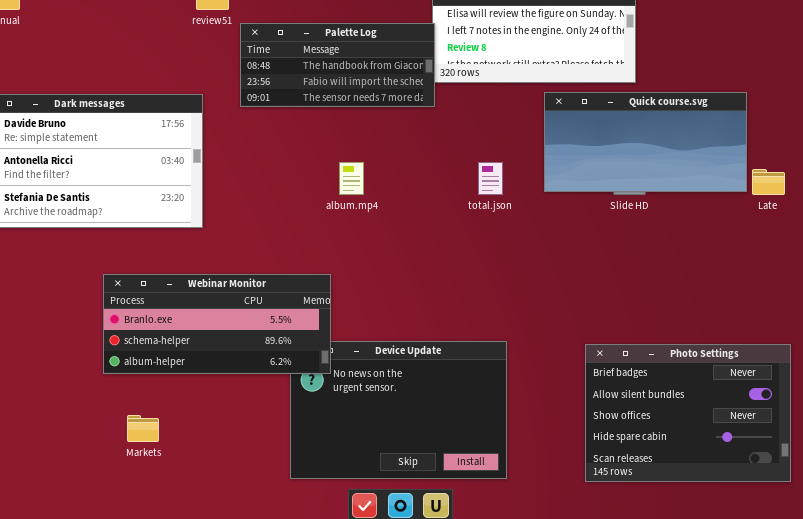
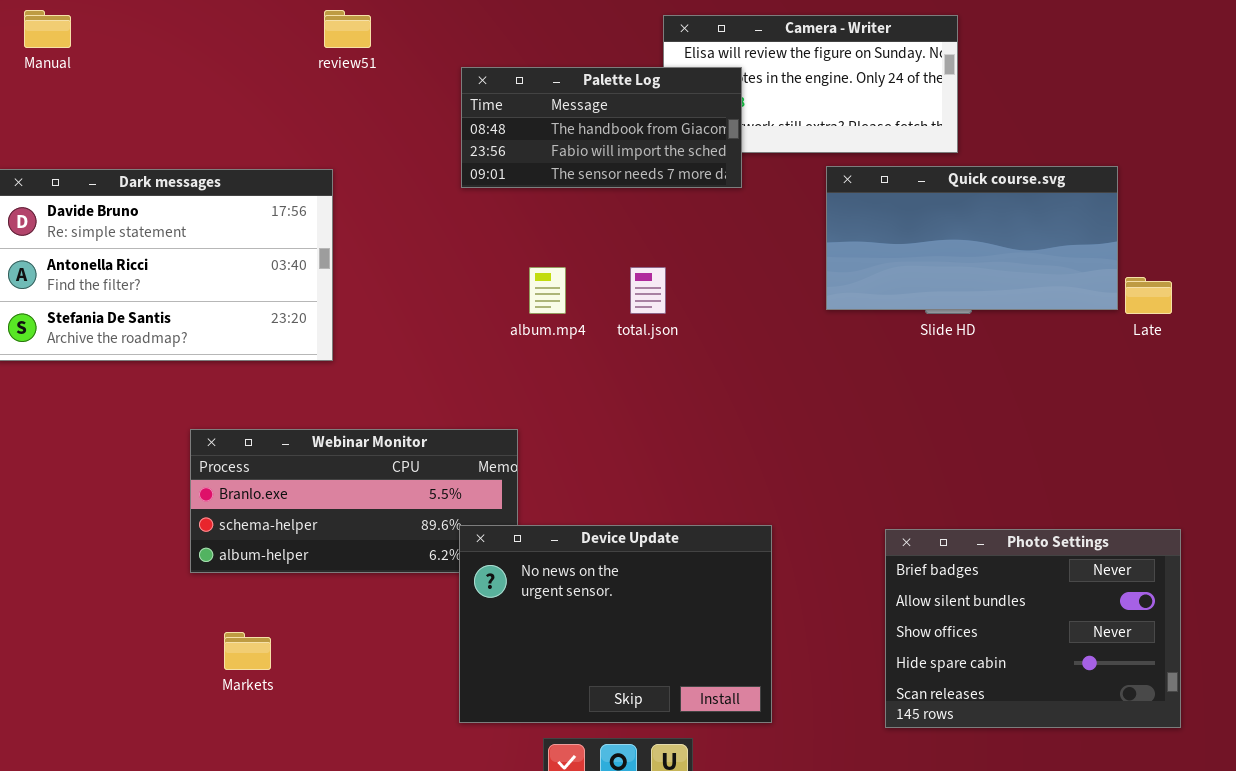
Palette Log: [240,23,435,107] -> [461,67,742,188], moved
total.json: [478,162,503,195] -> [630,267,666,314], moved
Device Update: [290,341,507,479] -> [459,525,772,723], raised

